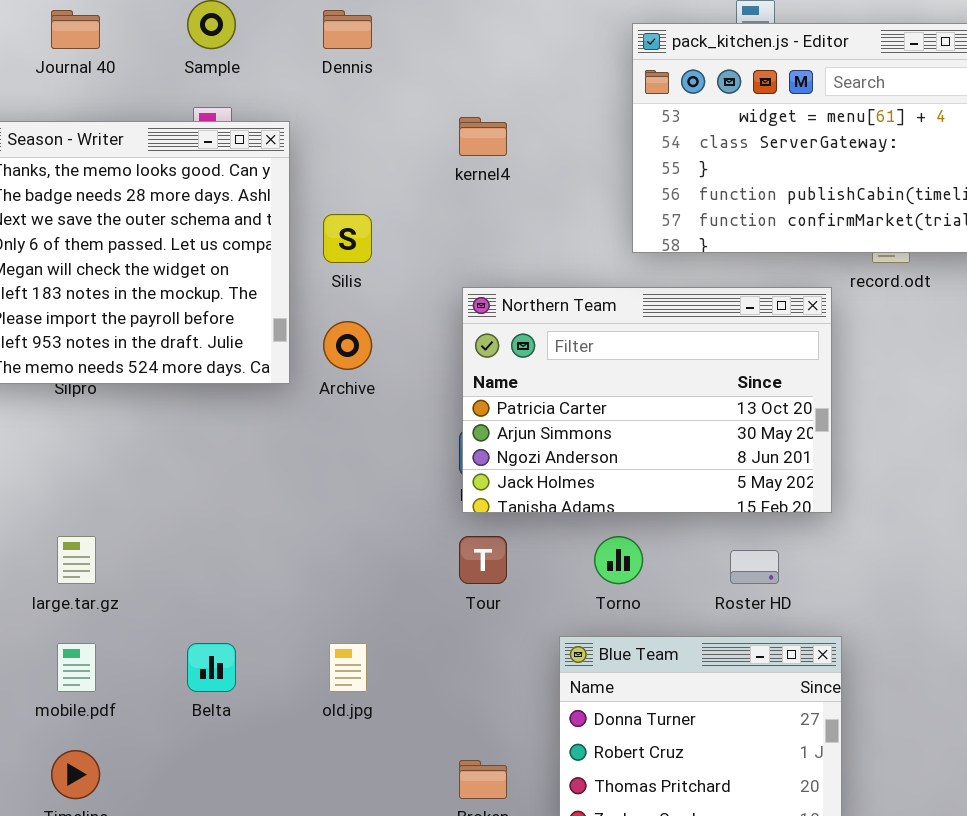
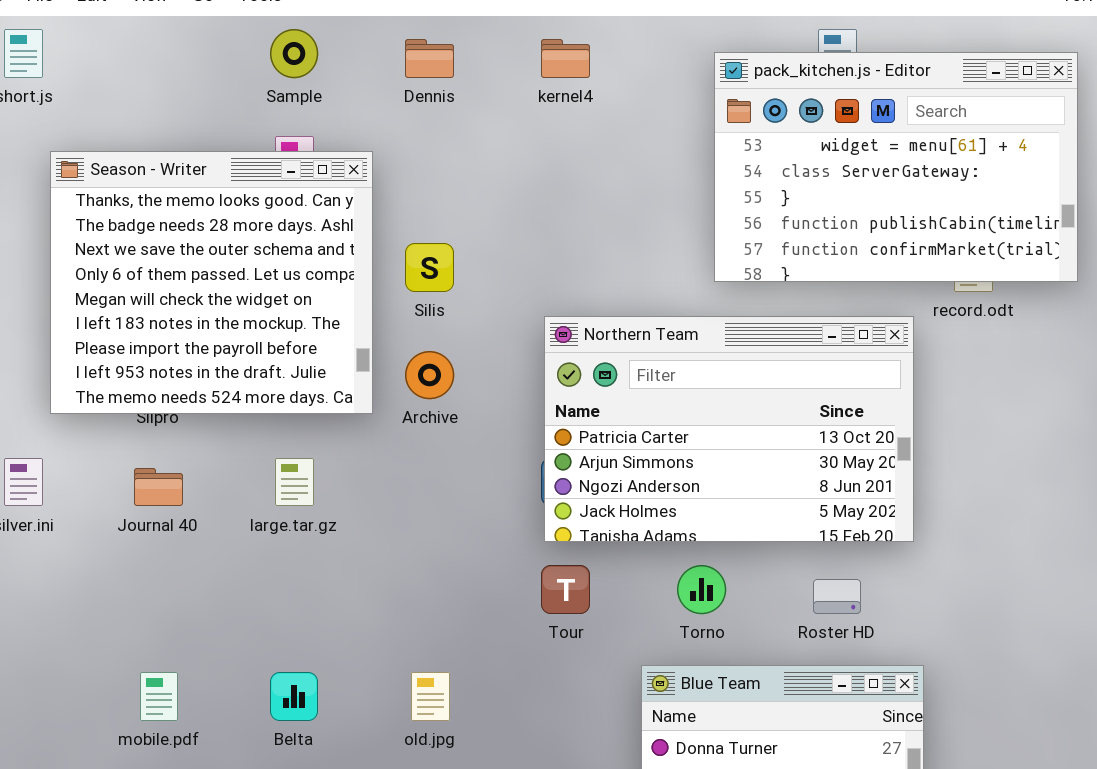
Journal 40: [51,10,100,49] -> [134,468,183,506], moved
kernel4: [459,117,507,156] -> [541,39,590,78], moved
large.tar.gz: [57,536,96,584] -> [275,458,314,506], moved

